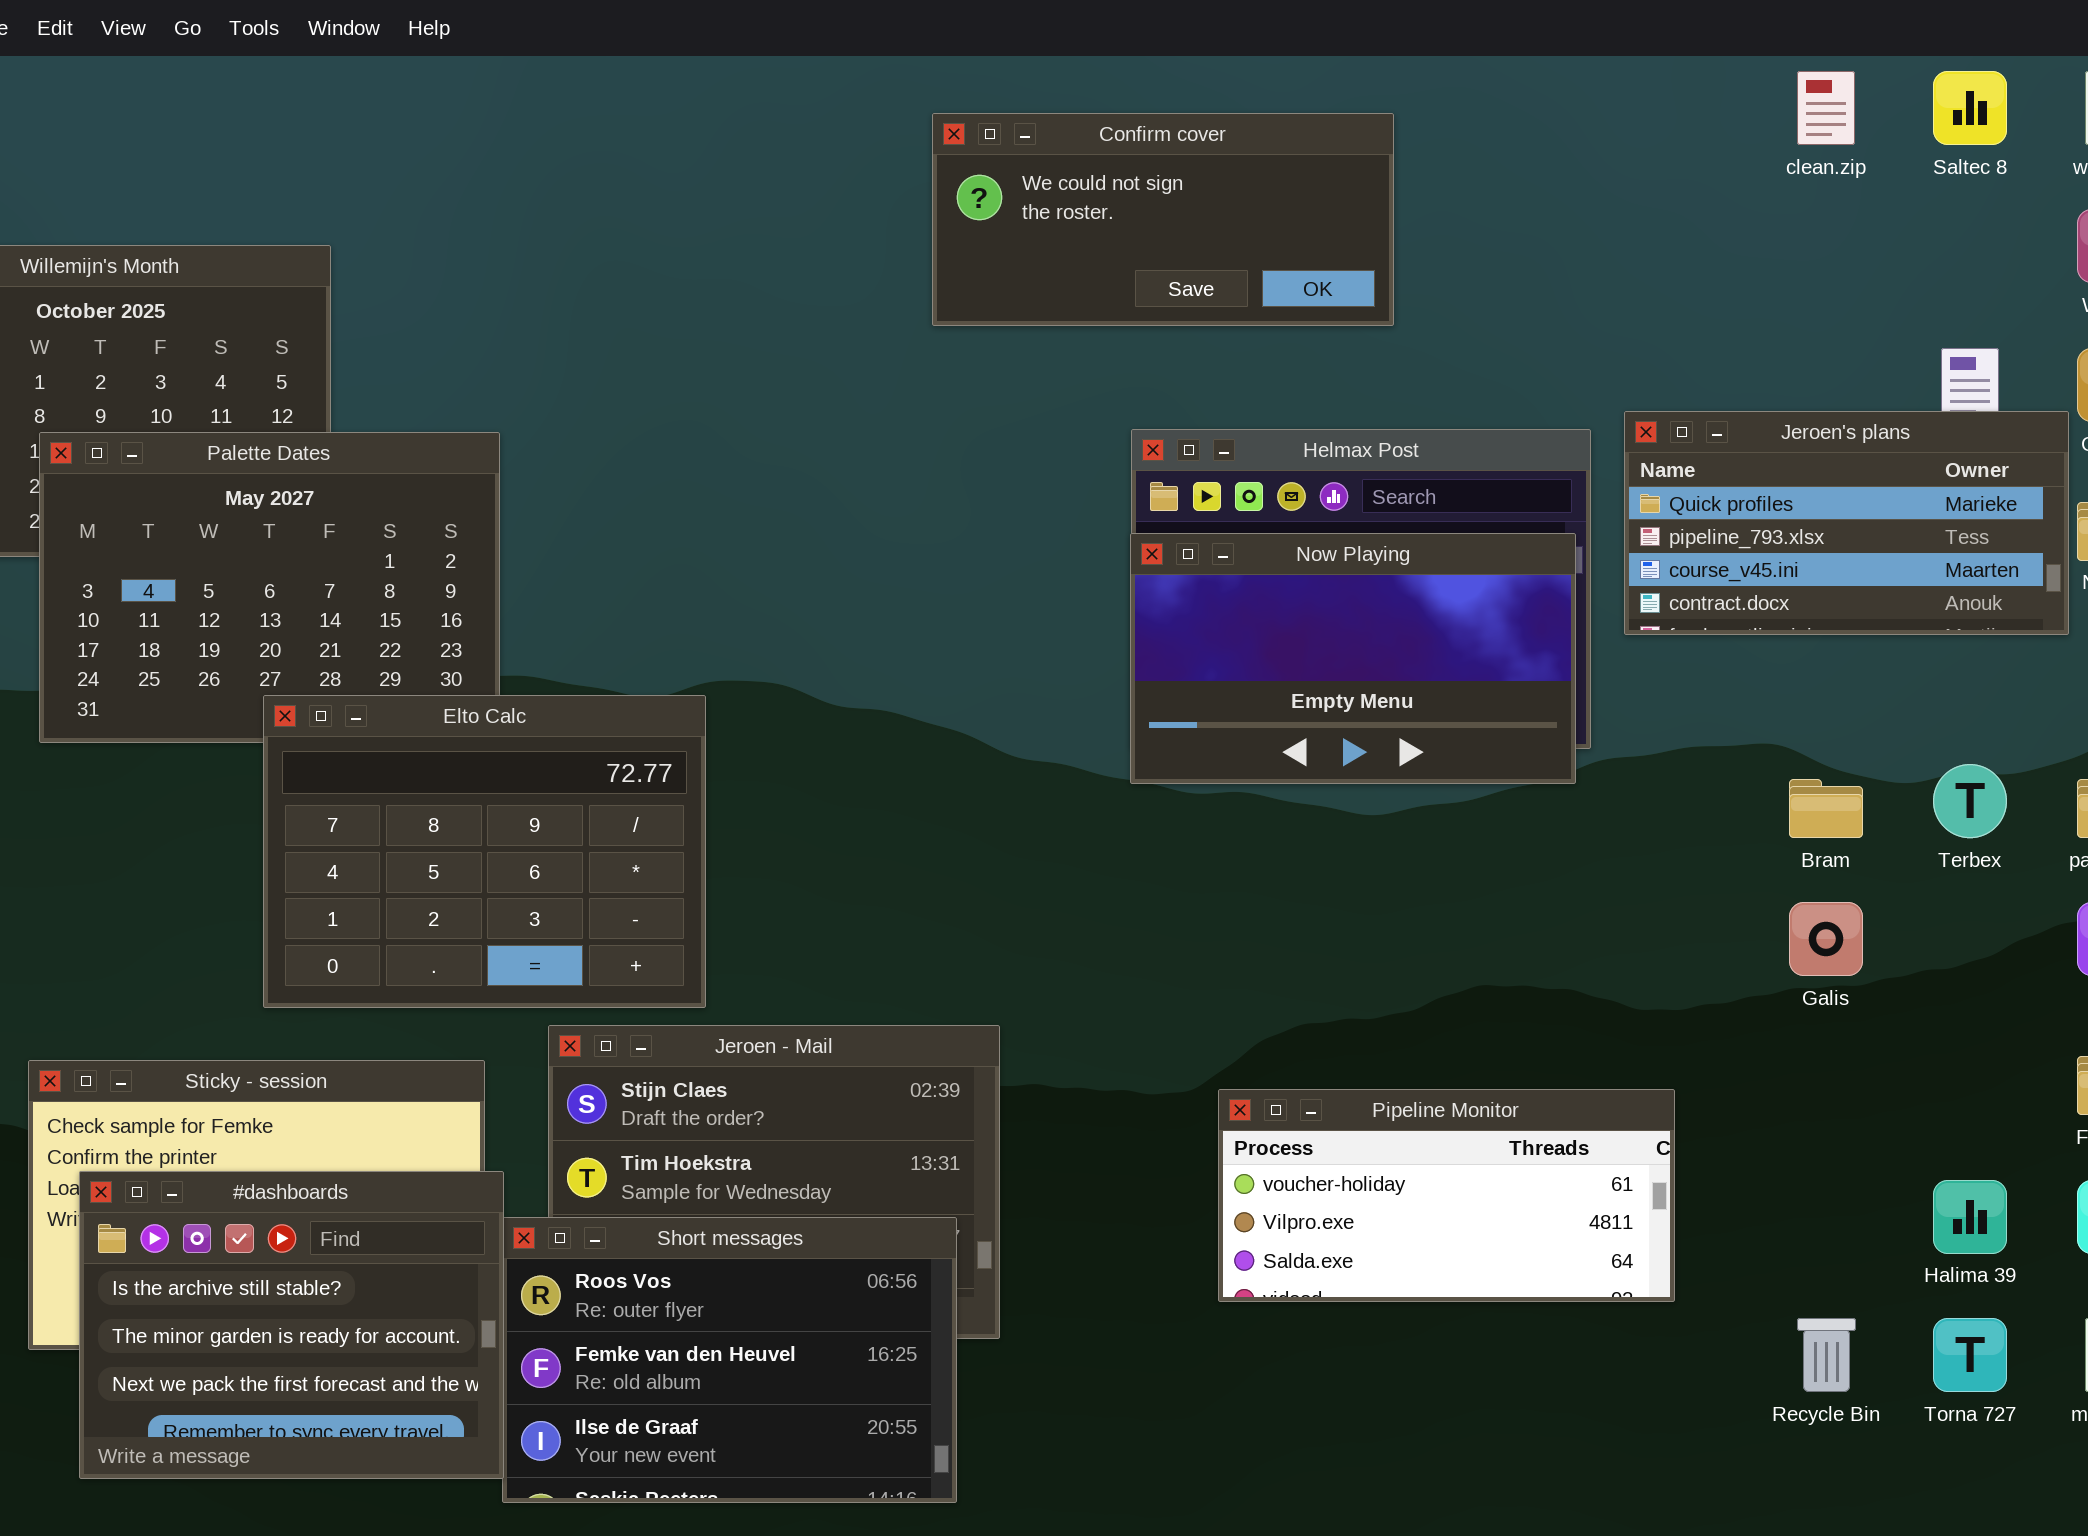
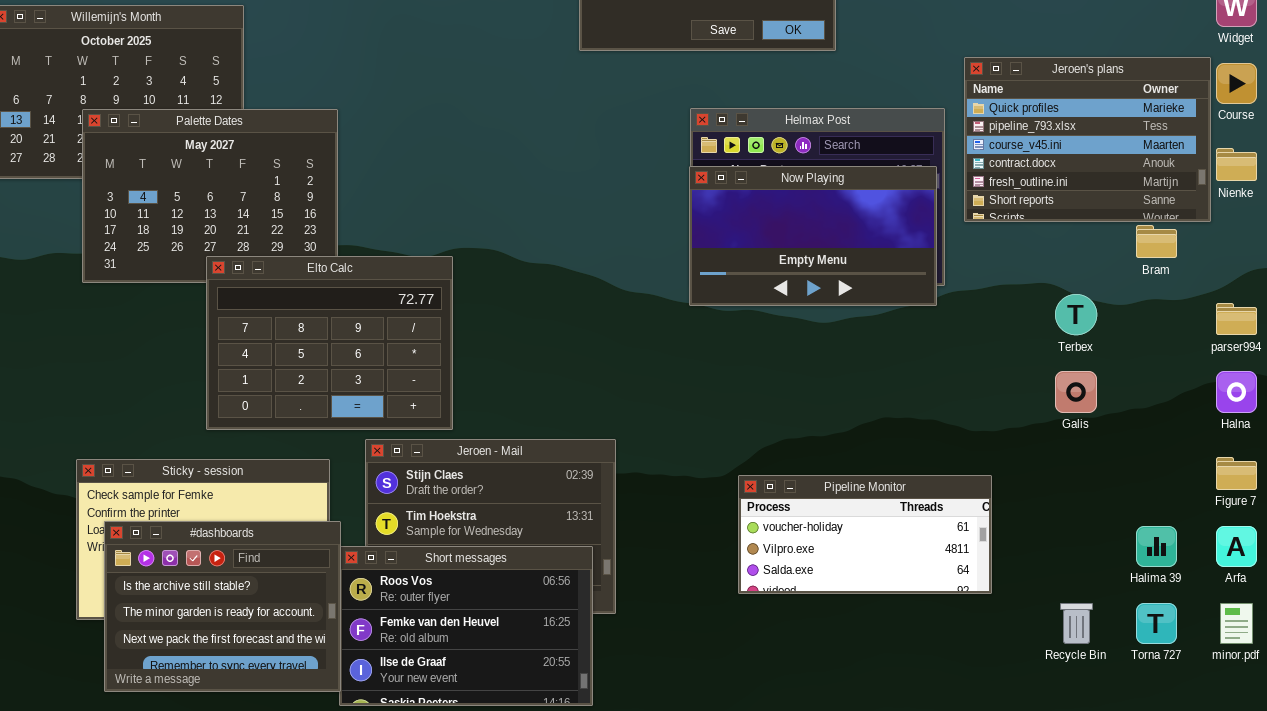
Jeroen's plans: [1624,411,2069,635] -> [964,57,1211,222], resized
Terbex: [1933,764,2007,838] -> [1055,294,1097,335], moved
Bram: [1789,779,1863,838] -> [1136,225,1177,258], moved

